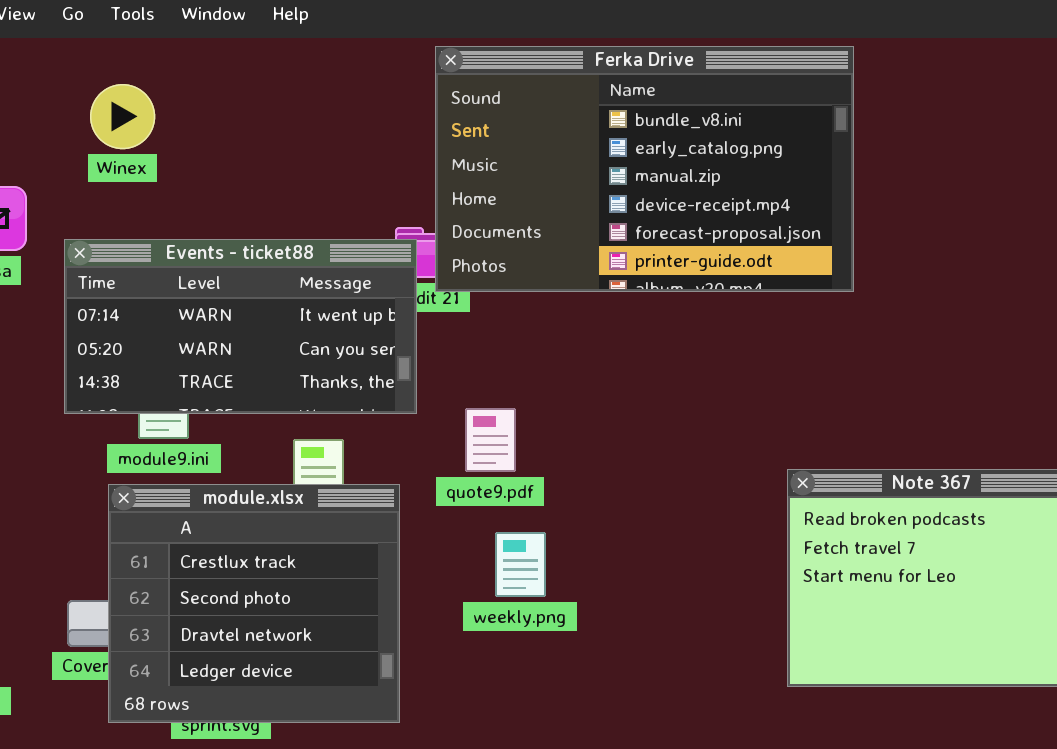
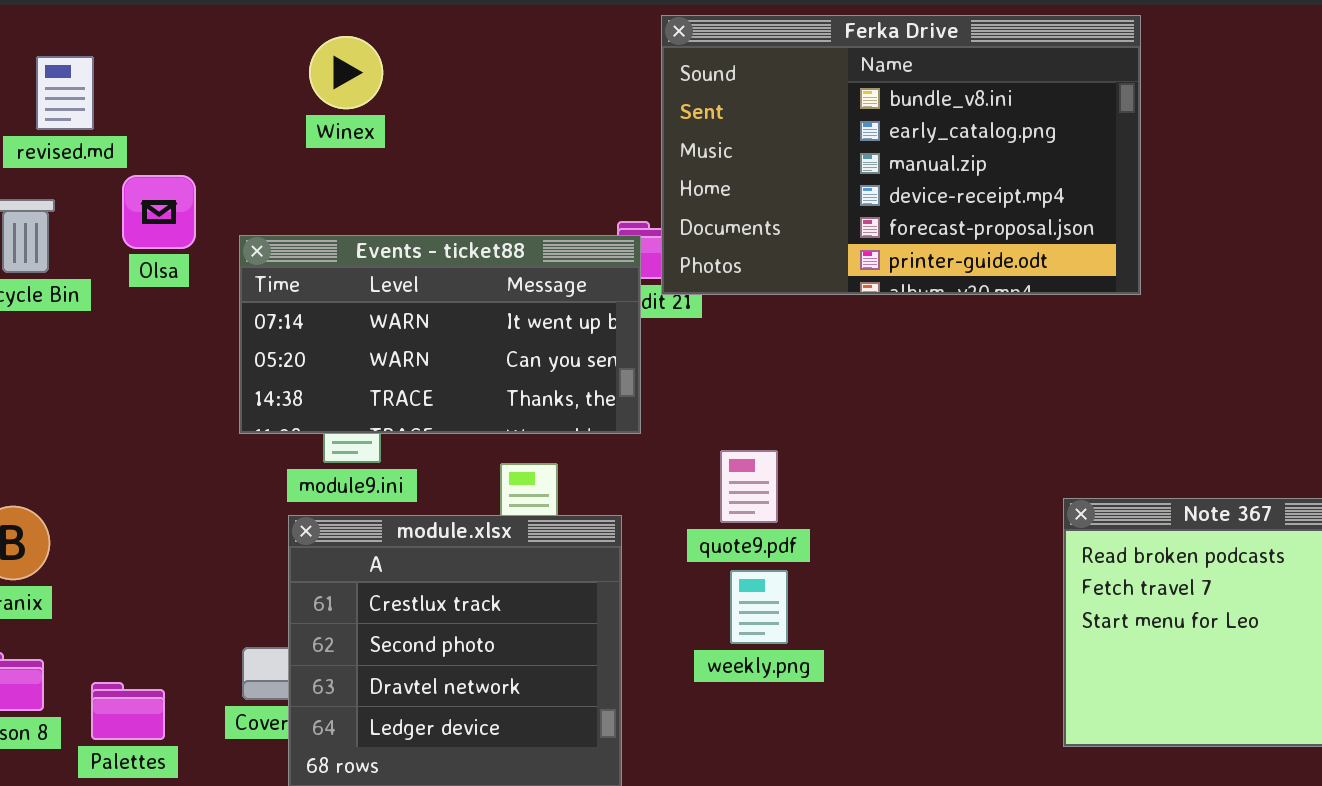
Winex: [90,84,155,149] -> [309,36,383,109], moved
quote9.pdf: [465,408,516,472] -> [720,450,778,523], moved

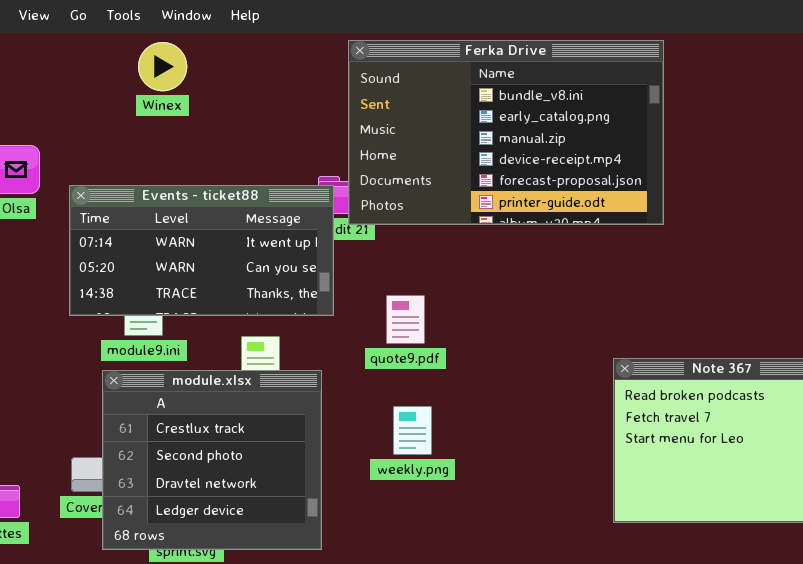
Winex: [309,36,383,109] -> [138,42,187,91], moved
quote9.pdf: [720,450,778,523] -> [386,295,425,344], moved

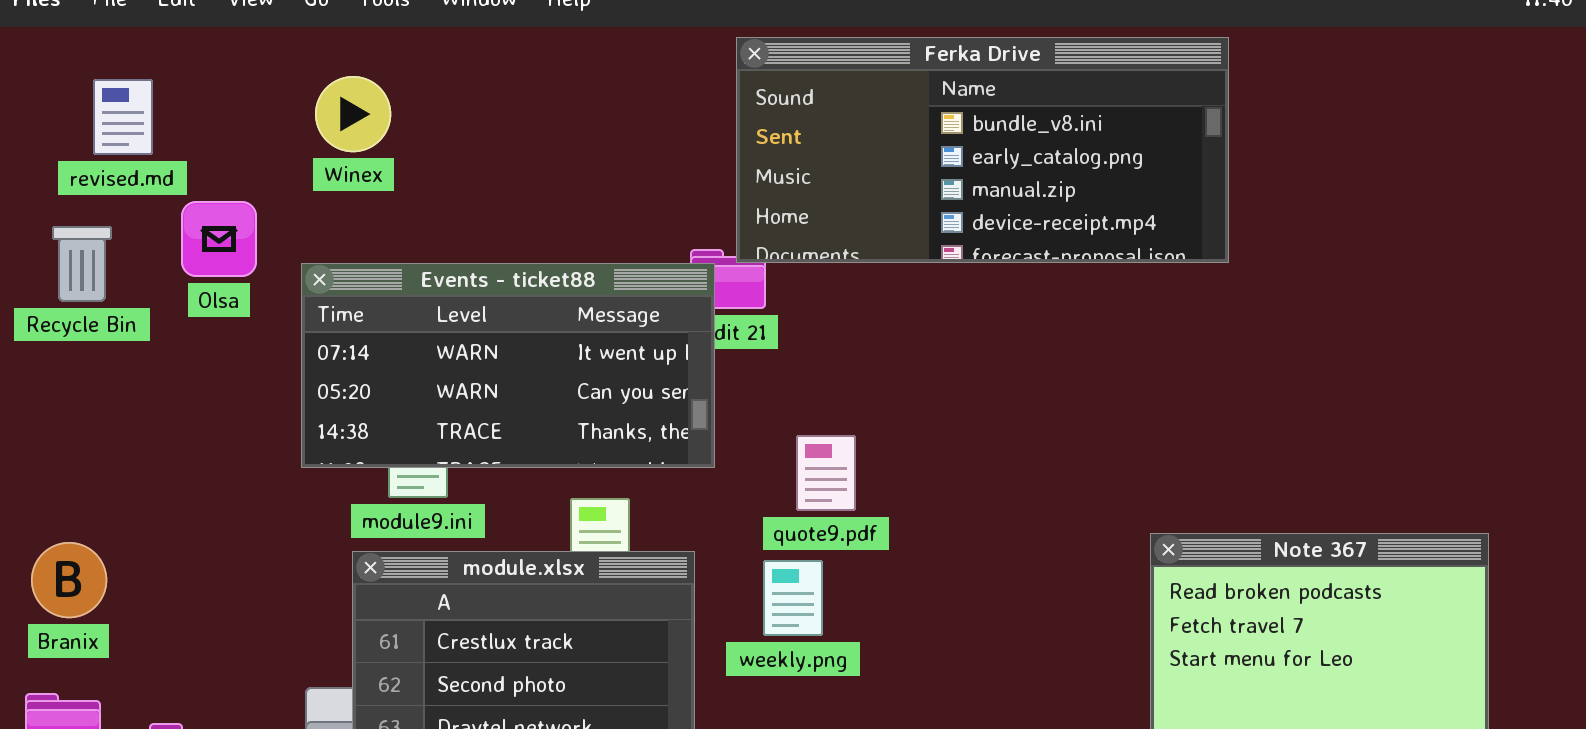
Ferka Drive: [348,40,664,225] -> [736,37,1229,263], resized
Winex: [138,42,187,91] -> [315,76,391,152], moved
weekly.png: [393,406,432,455] -> [763,560,823,636], moved

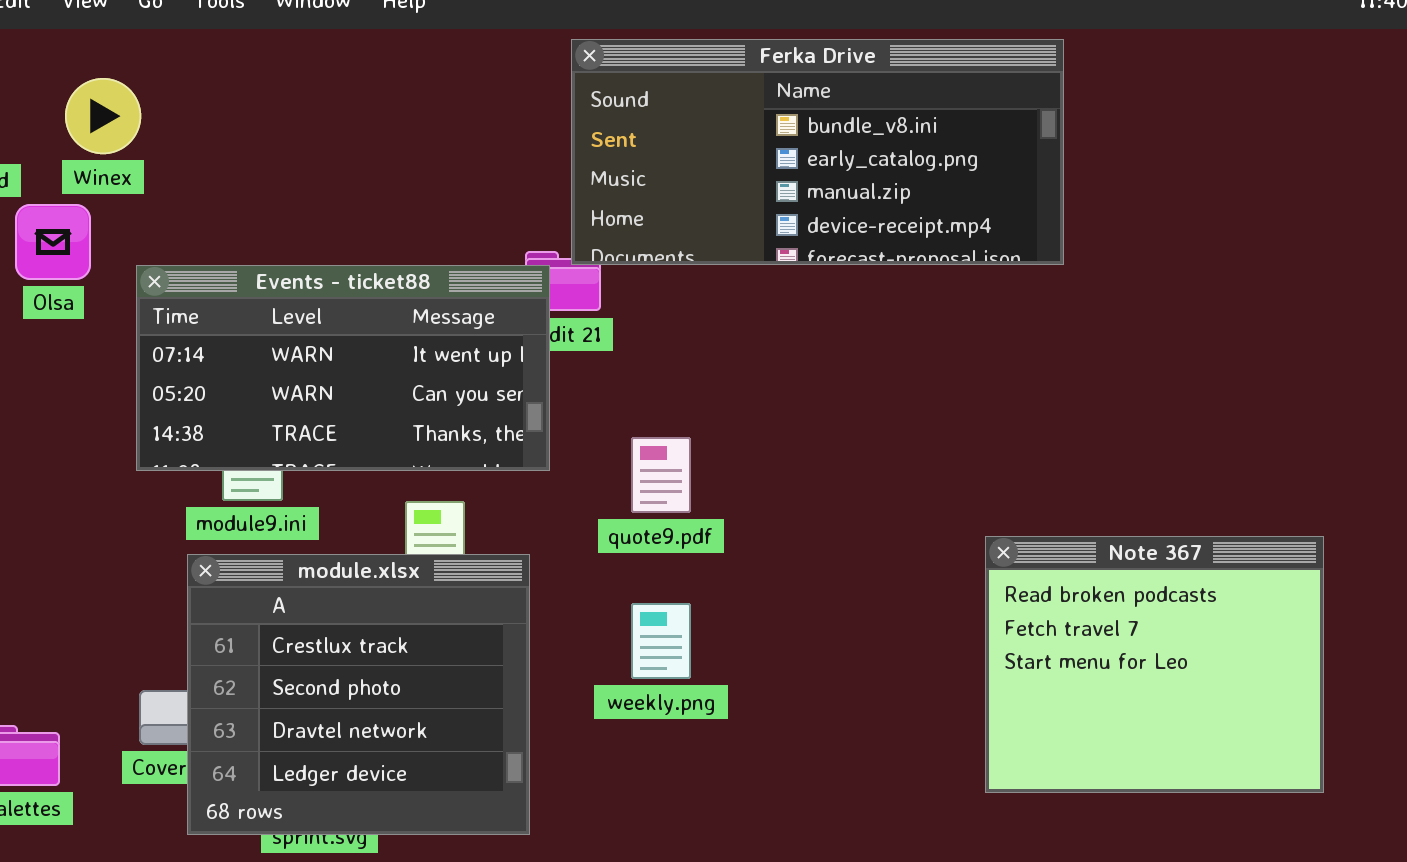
Winex: [315,76,391,152] -> [65,78,141,154], moved
weekly.png: [763,560,823,636] -> [631,603,691,679], moved

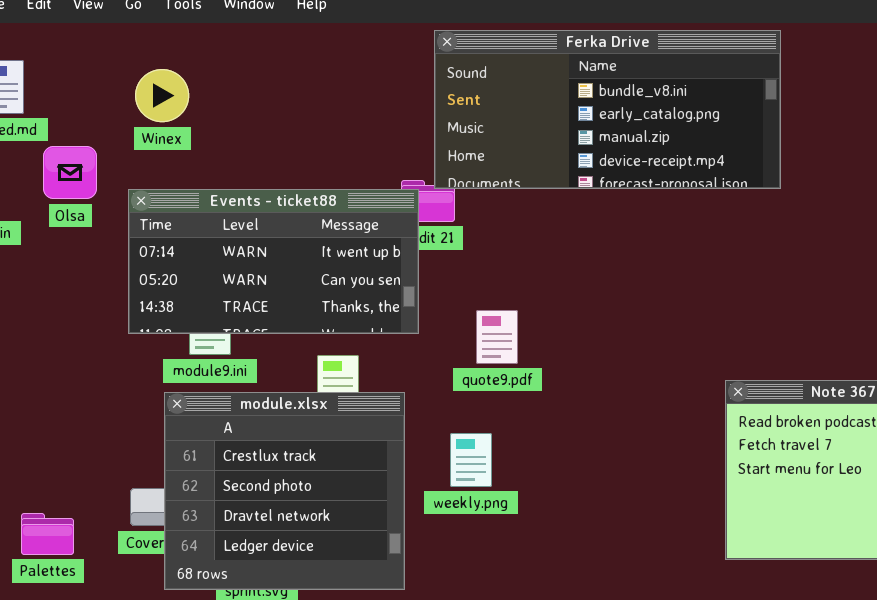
Winex: [65,78,141,154] -> [135,69,189,122], moved
weekly.png: [631,603,691,679] -> [450,433,492,487], moved

